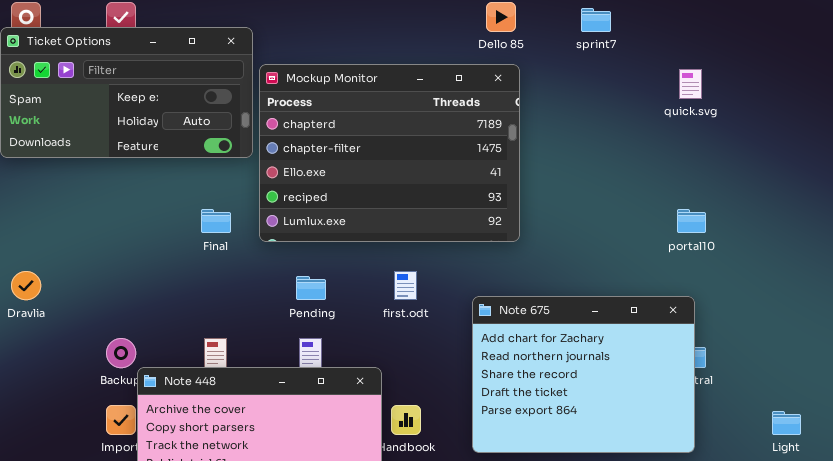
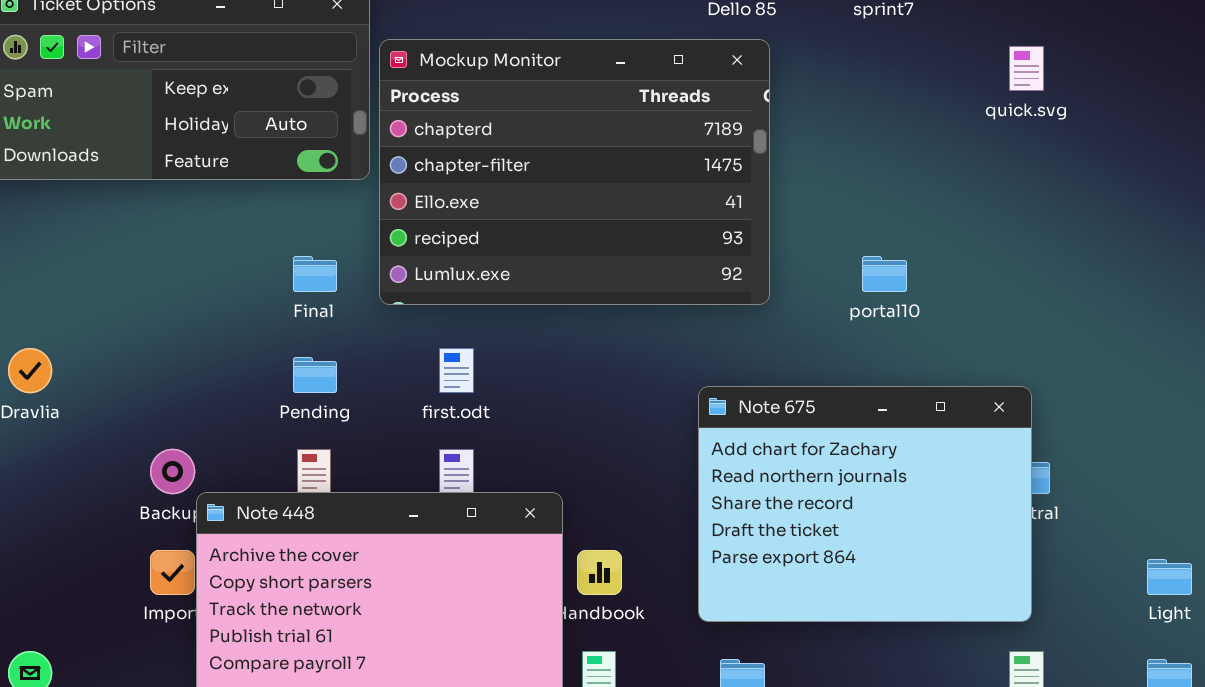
portal10: [677,209,706,233] -> [862,256,907,292], moved
first.odt: [394,271,417,300] -> [439,348,474,393], moved
Pending: [296,276,326,300] -> [293,357,337,393], moved

